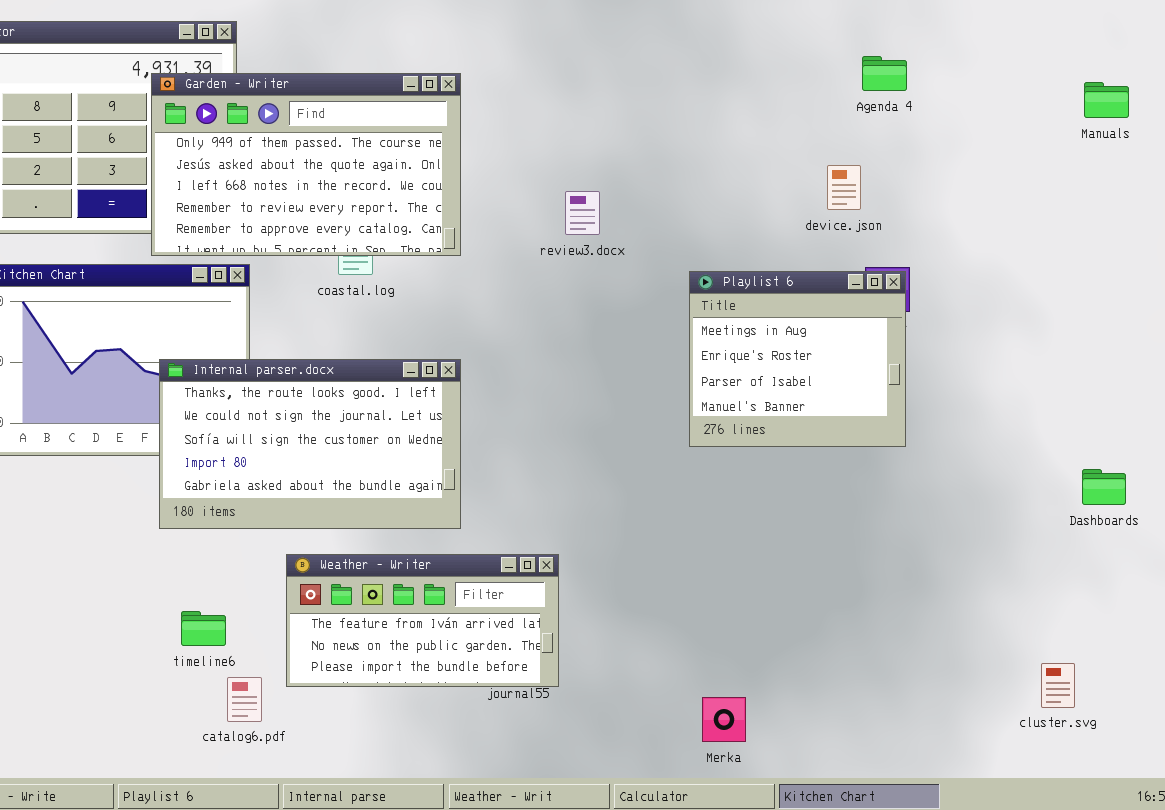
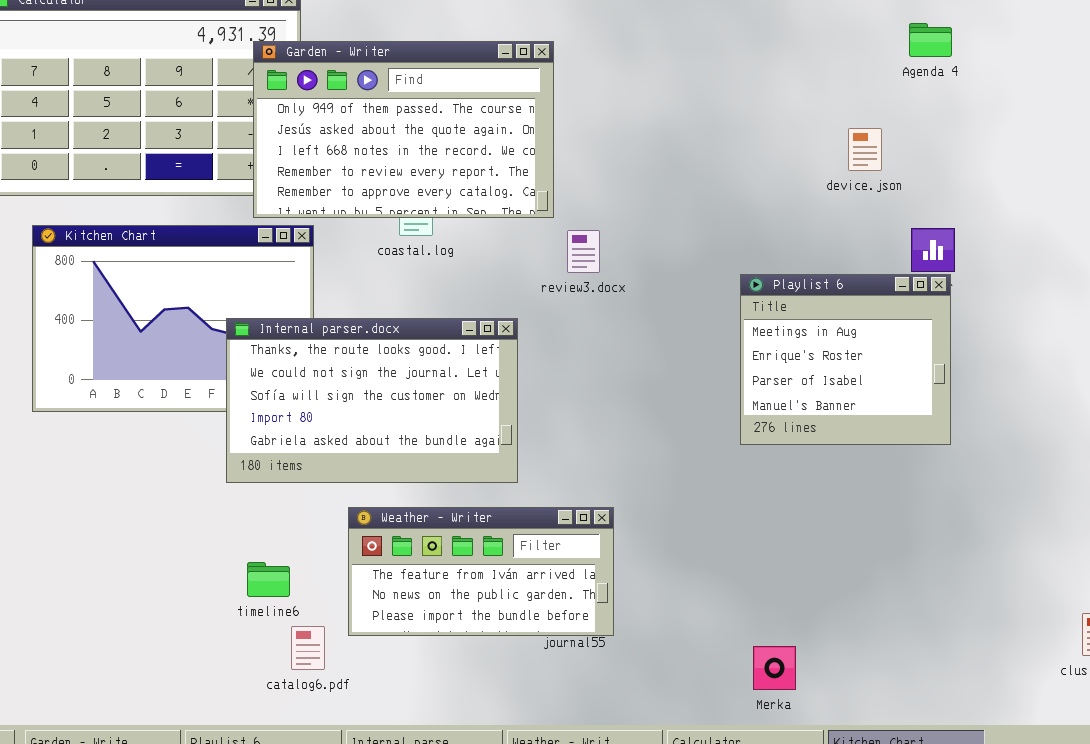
Garden - Writer: [151,73,461,256] -> [253,41,554,218], moved
device.json: [827,165,861,210] -> [848,128,882,171], moved
review3.docx: [565,191,600,235] -> [567,230,600,273], moved
Playlist 6: [689,271,906,447] -> [740,274,951,445], moved

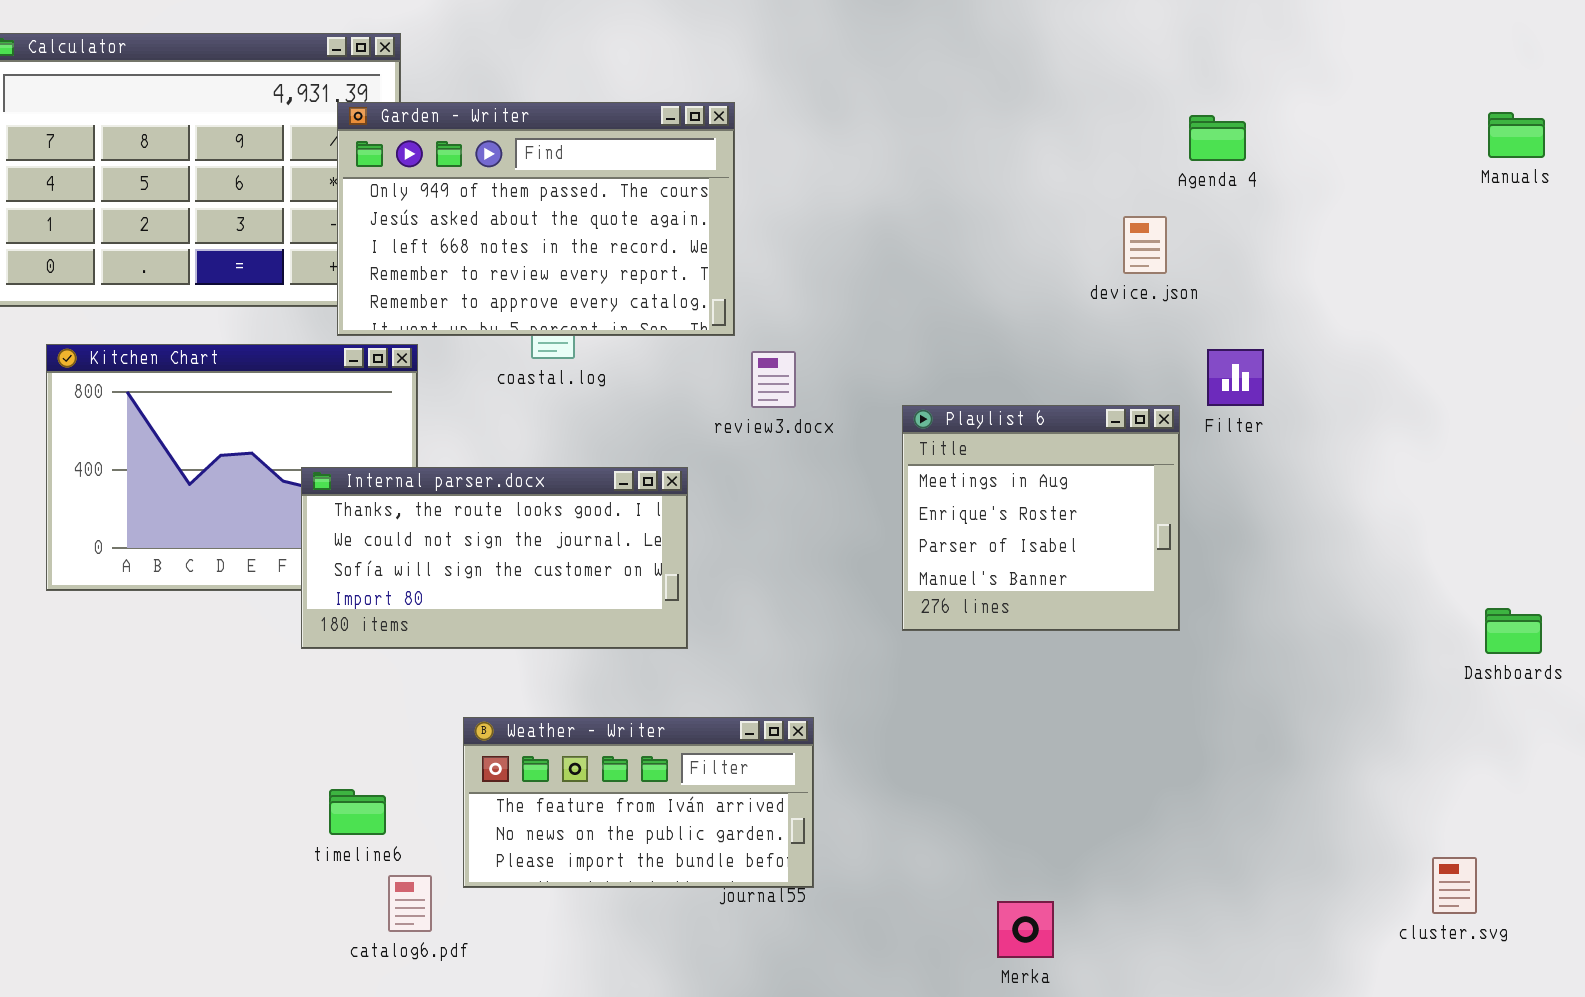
Agenda 4: [909,23,952,57] -> [1189,115,1246,161], moved
Playlist 6: [740,274,951,445] -> [902,405,1180,631], moved
Internal parser.docx: [226,318,518,483] -> [301,467,688,649], resized

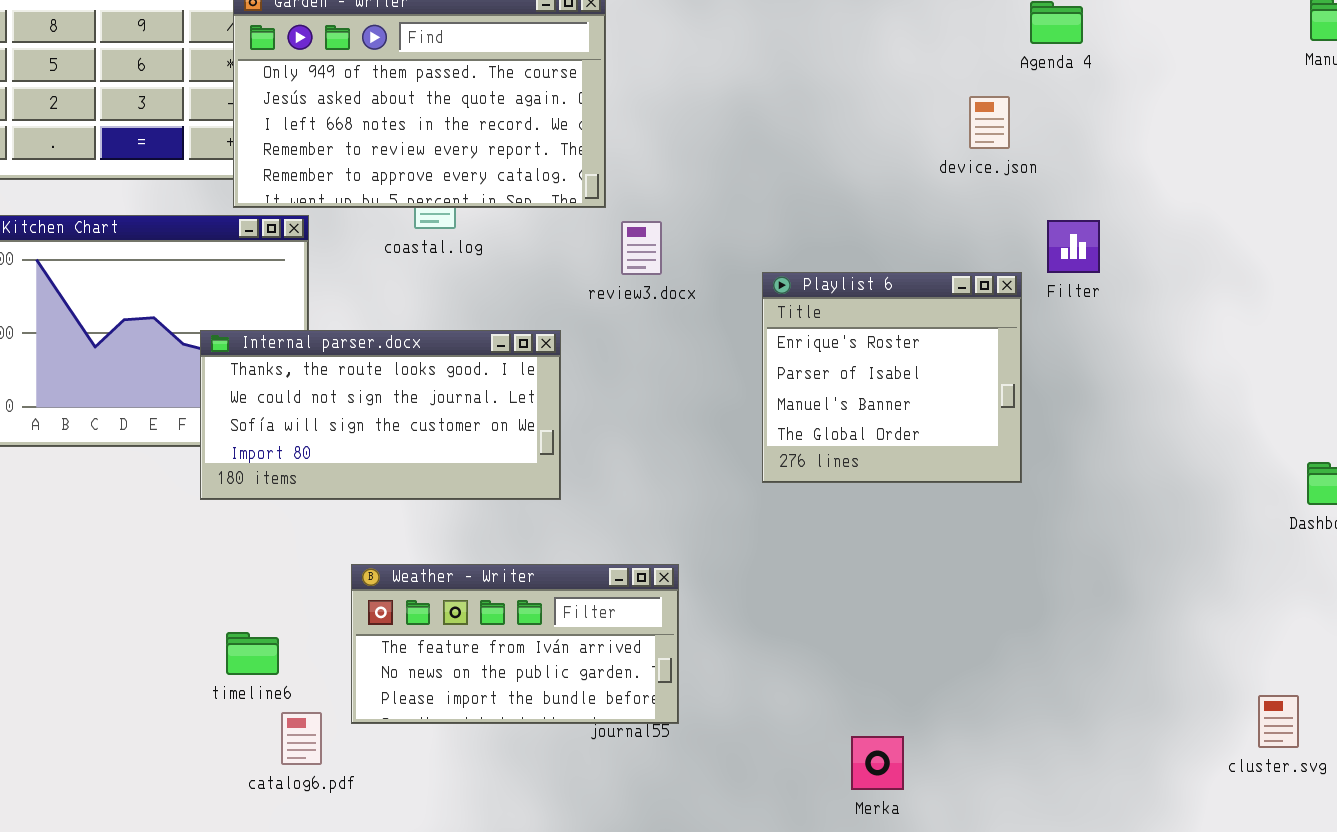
Playlist 6: [902,405,1180,631] -> [762,272,1022,483], scrolled down 1 row

